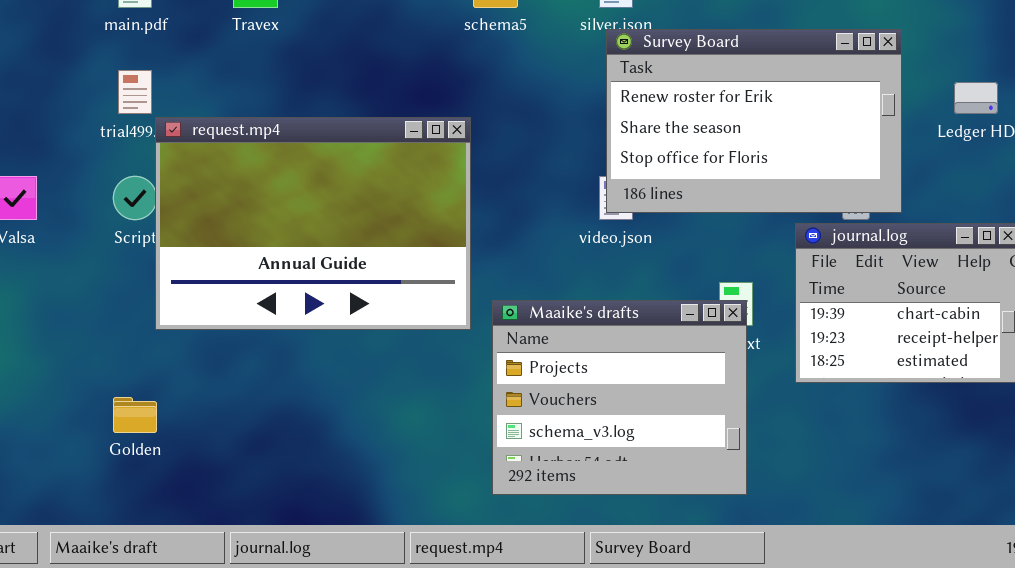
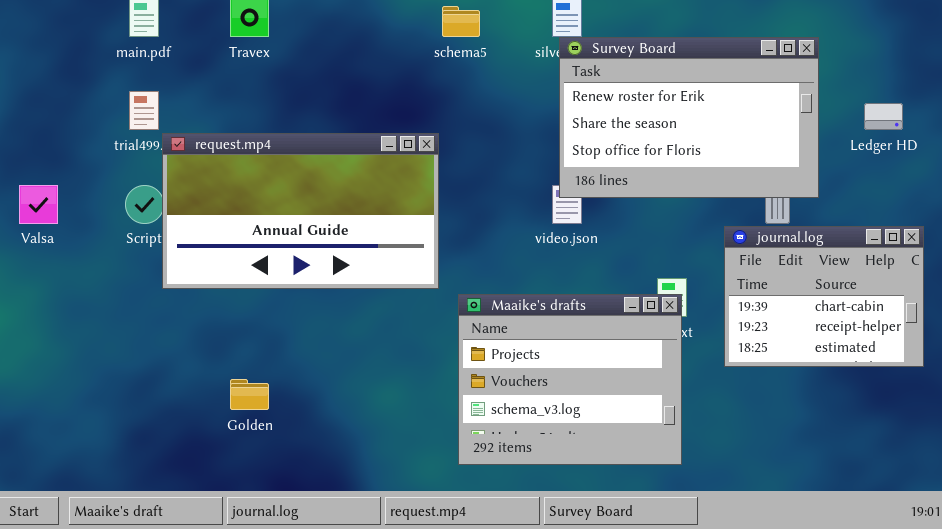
Survey Board: [606,29,902,213] -> [559,37,819,198], moved
request.mp4: [155,117,471,330] -> [162,133,439,289], resized
Golden: [113,397,157,433] -> [230,379,269,410], moved

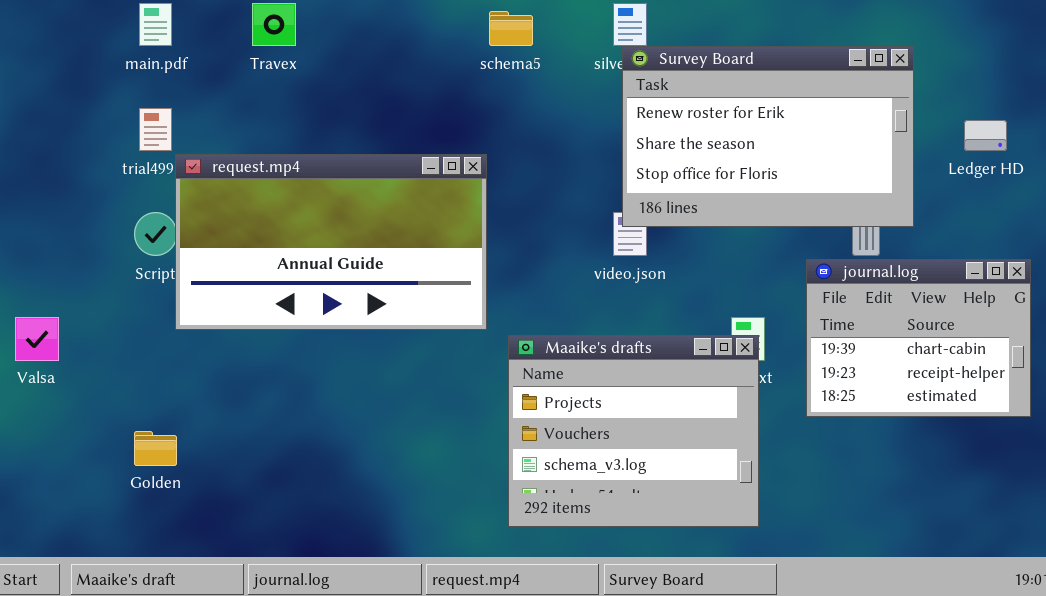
Valsa: [19,185,58,224] -> [15,317,59,361], moved
Golden: [230,379,269,410] -> [134,431,177,466], moved

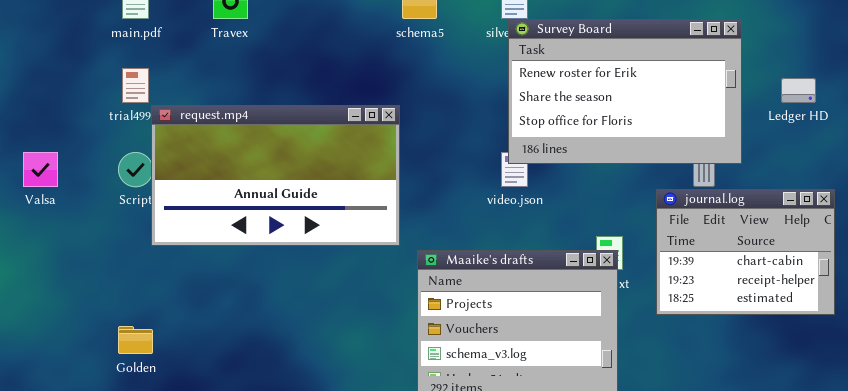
Valsa: [15,317,59,361] -> [23,152,58,187], moved

